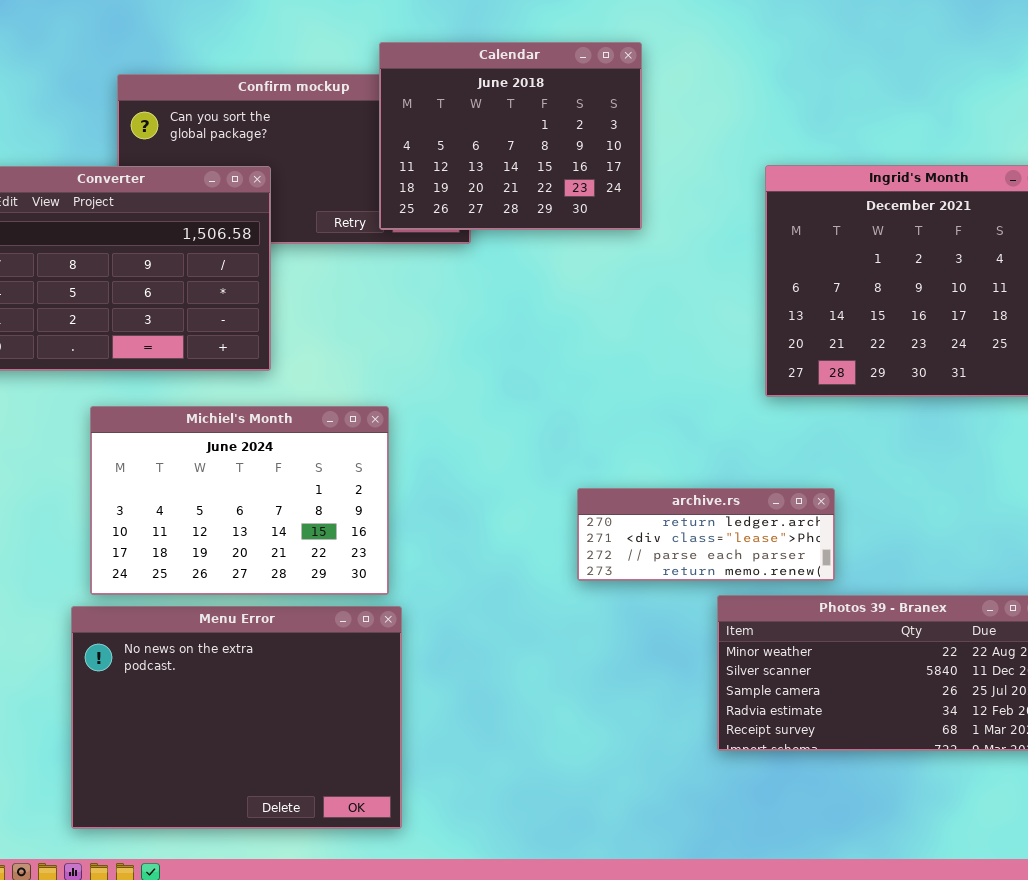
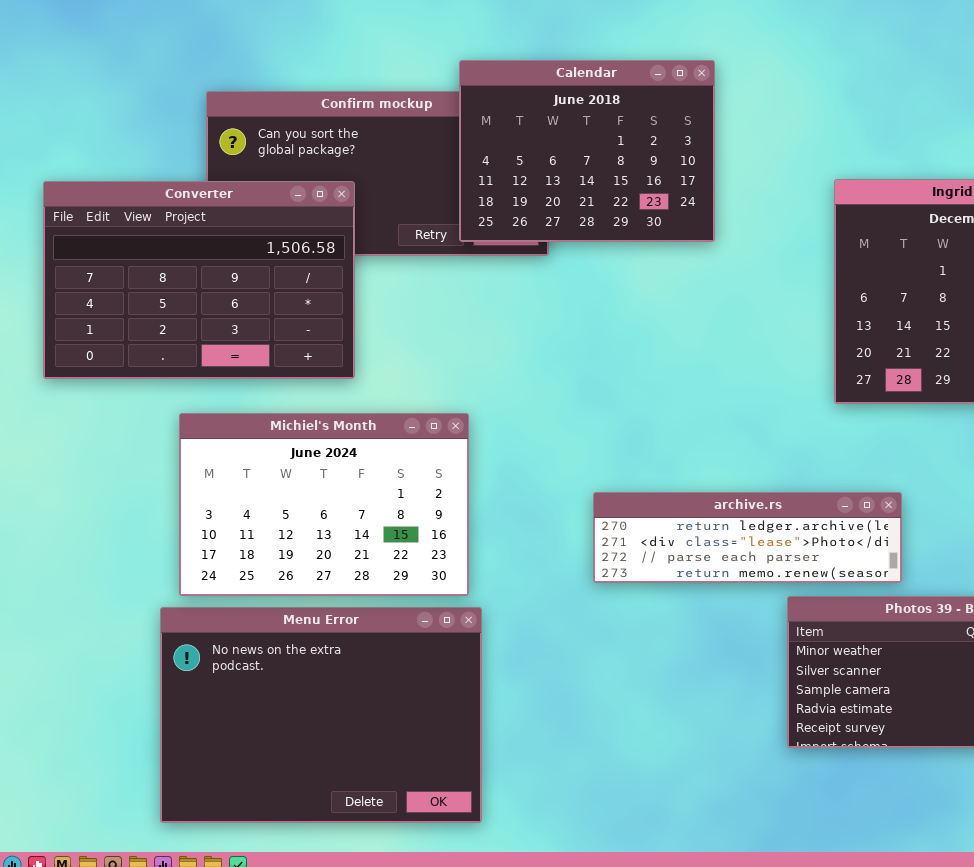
archive.rs: [577,488,835,581] -> [593,492,902,583], resized

